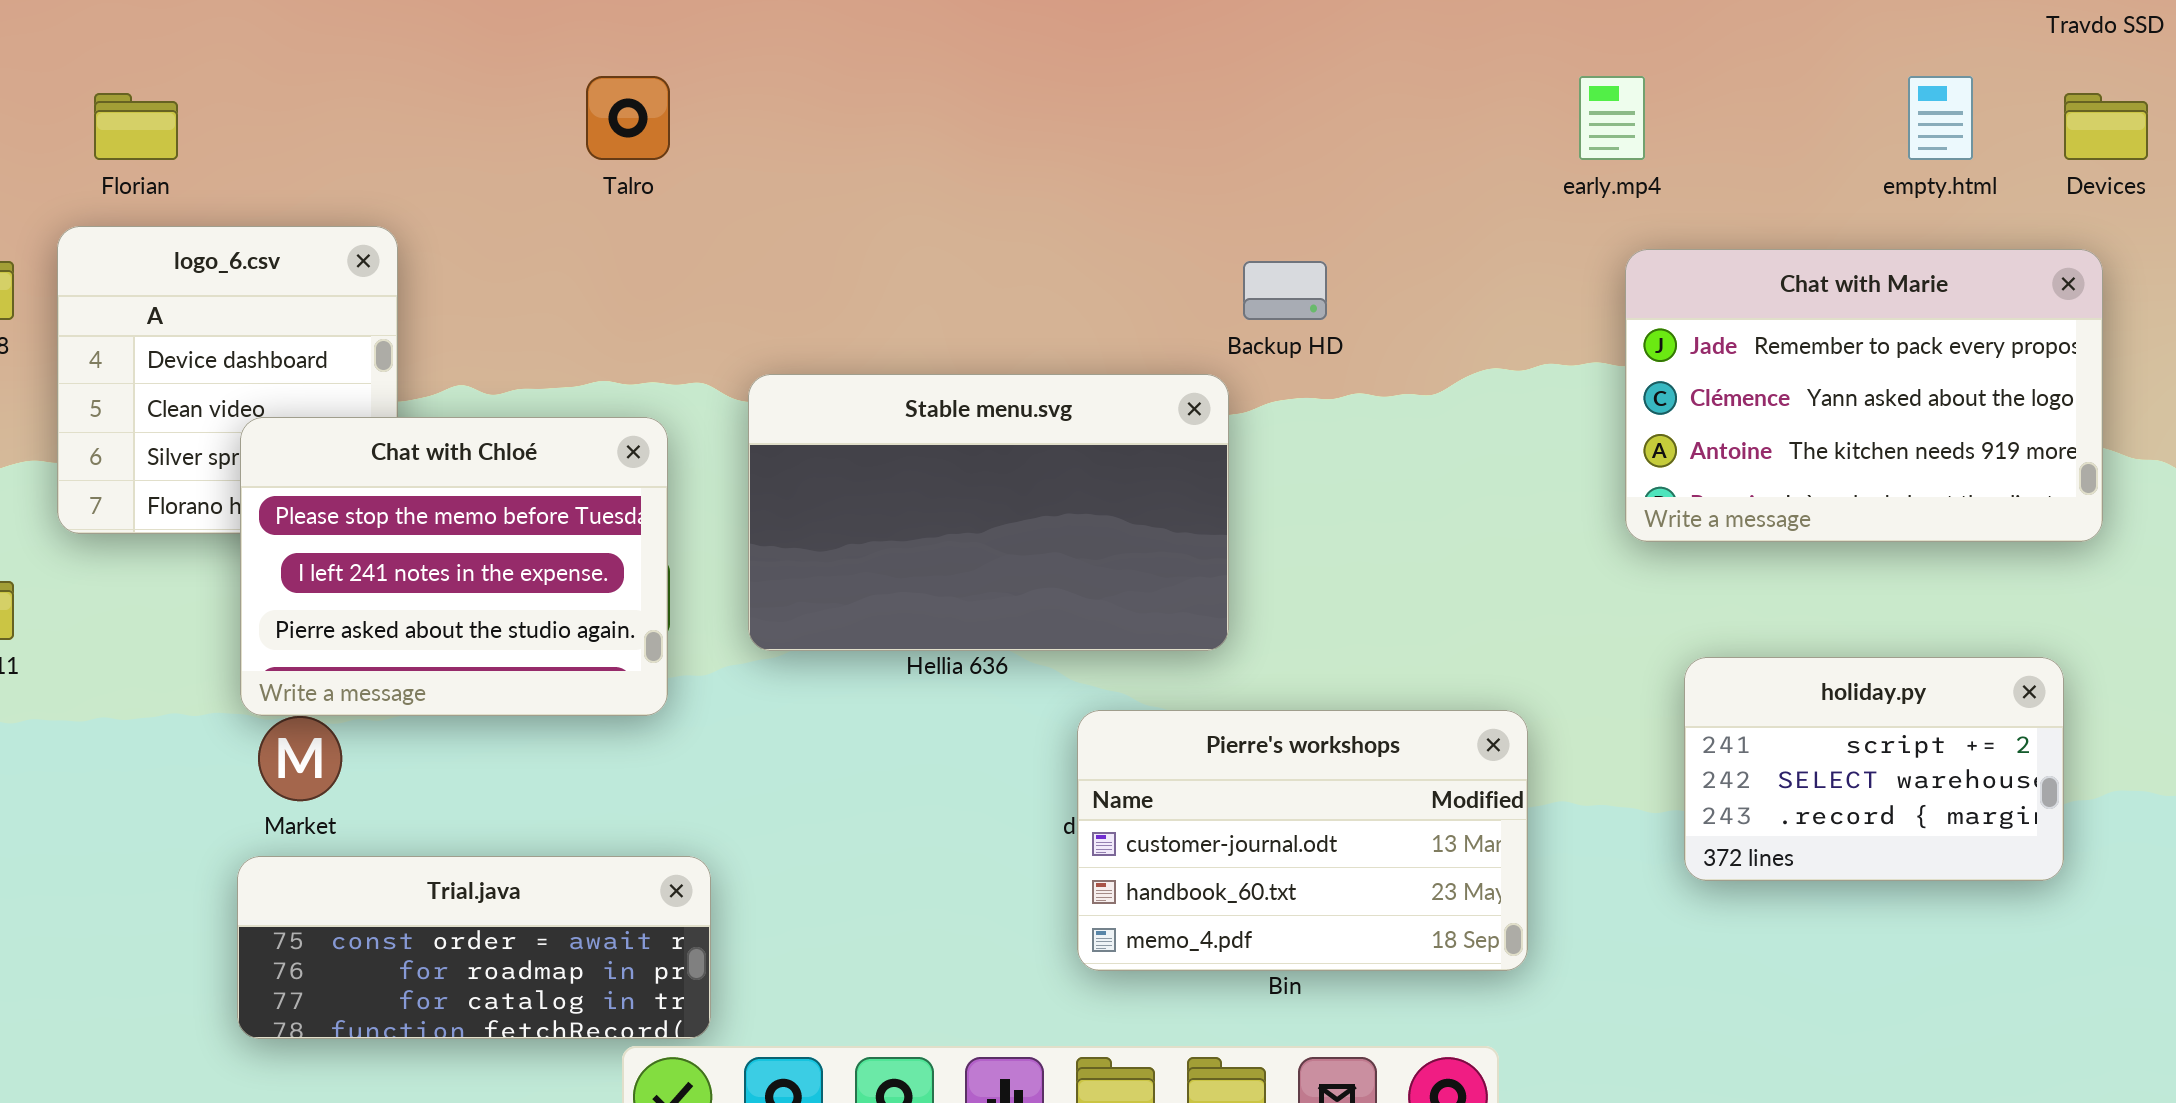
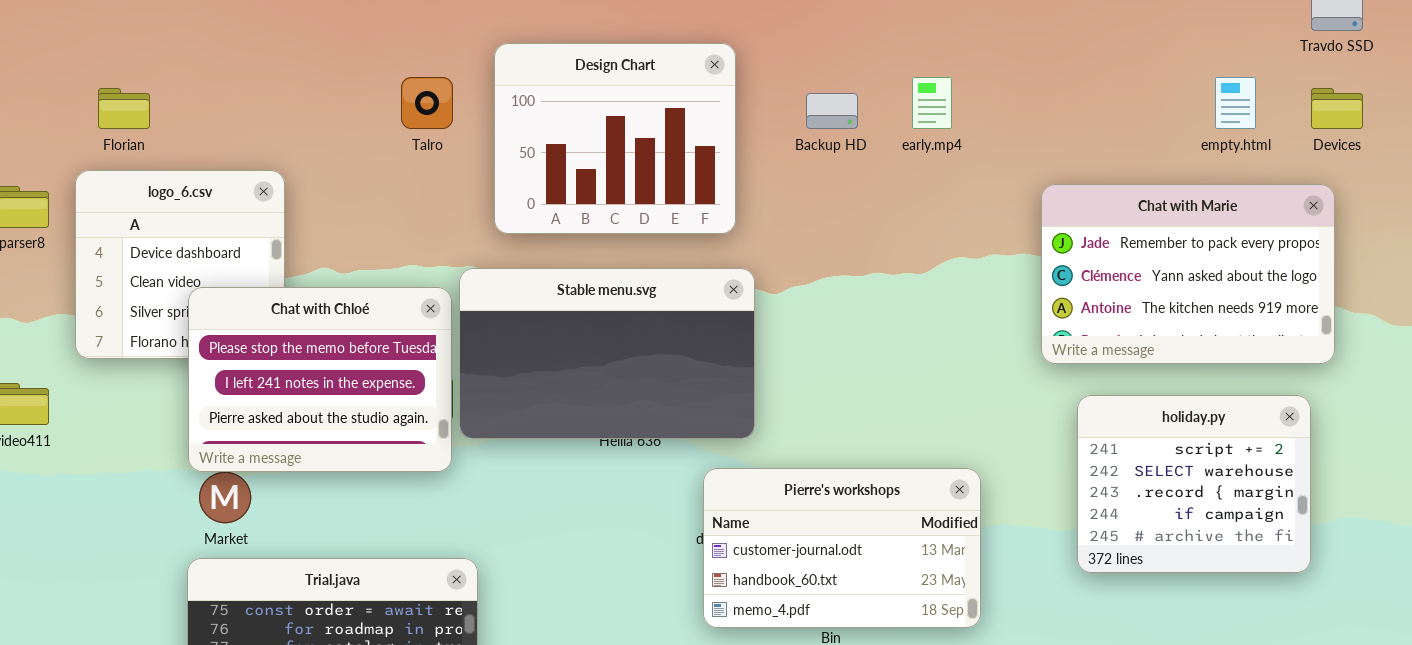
Design Chart: none -> [494,43,736,234], opened
early.mp4: [1579,76,1645,160] -> [912,77,952,129], moved
Backup HD: [1243,261,1327,320] -> [806,93,858,129], moved
Stable menu.svg: [748,374,1229,651] -> [459,268,755,439], moved
holiday.py: [1684,657,2064,881] -> [1077,395,1311,573], resized

